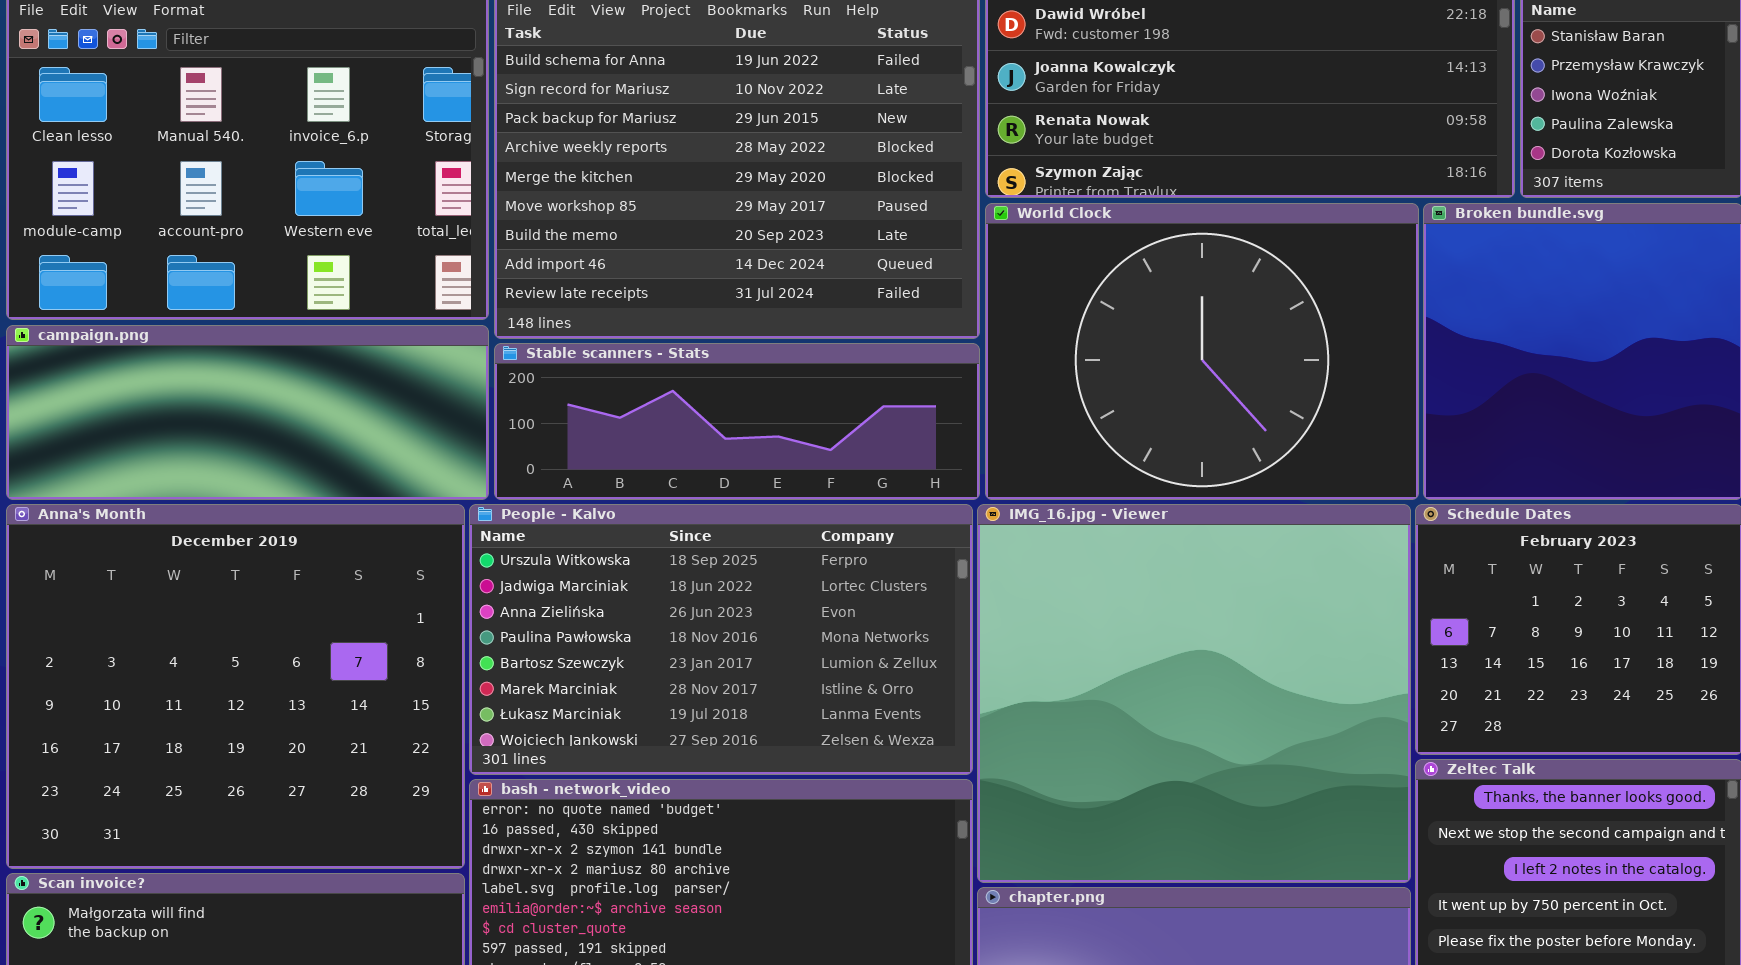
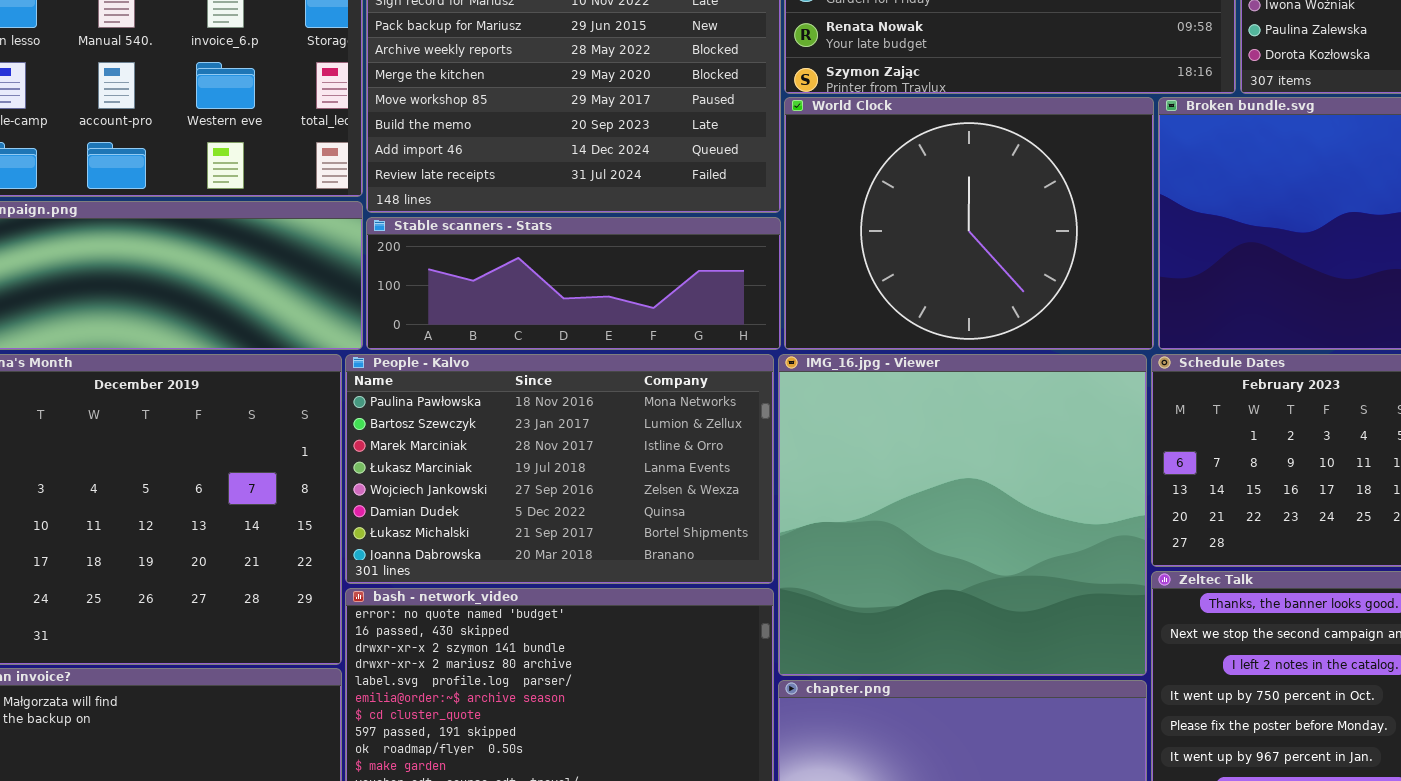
People - Kalvo: [469,504,973,775] -> [345,354,774,584], scrolled down 3 rows

